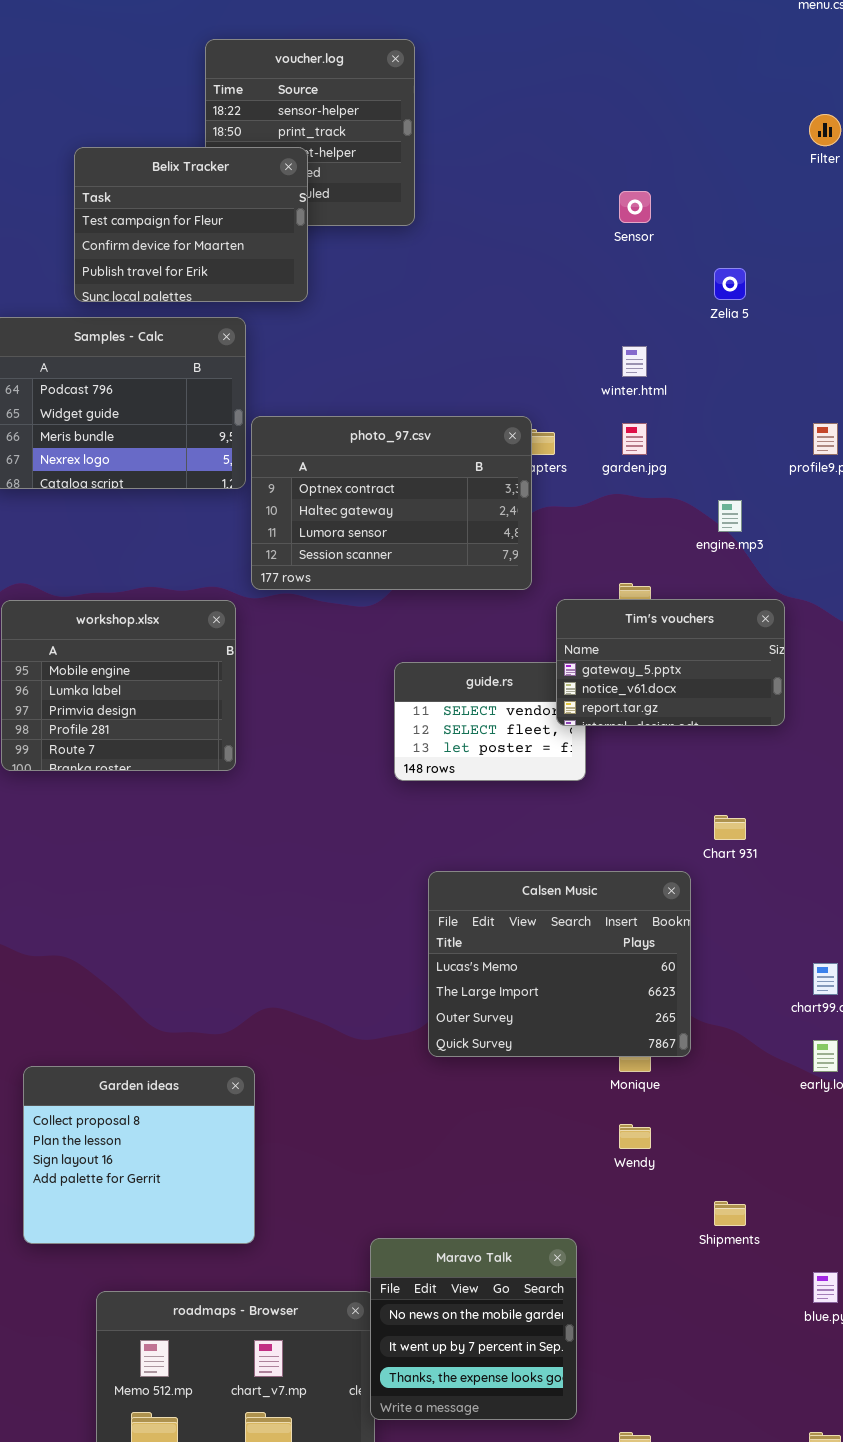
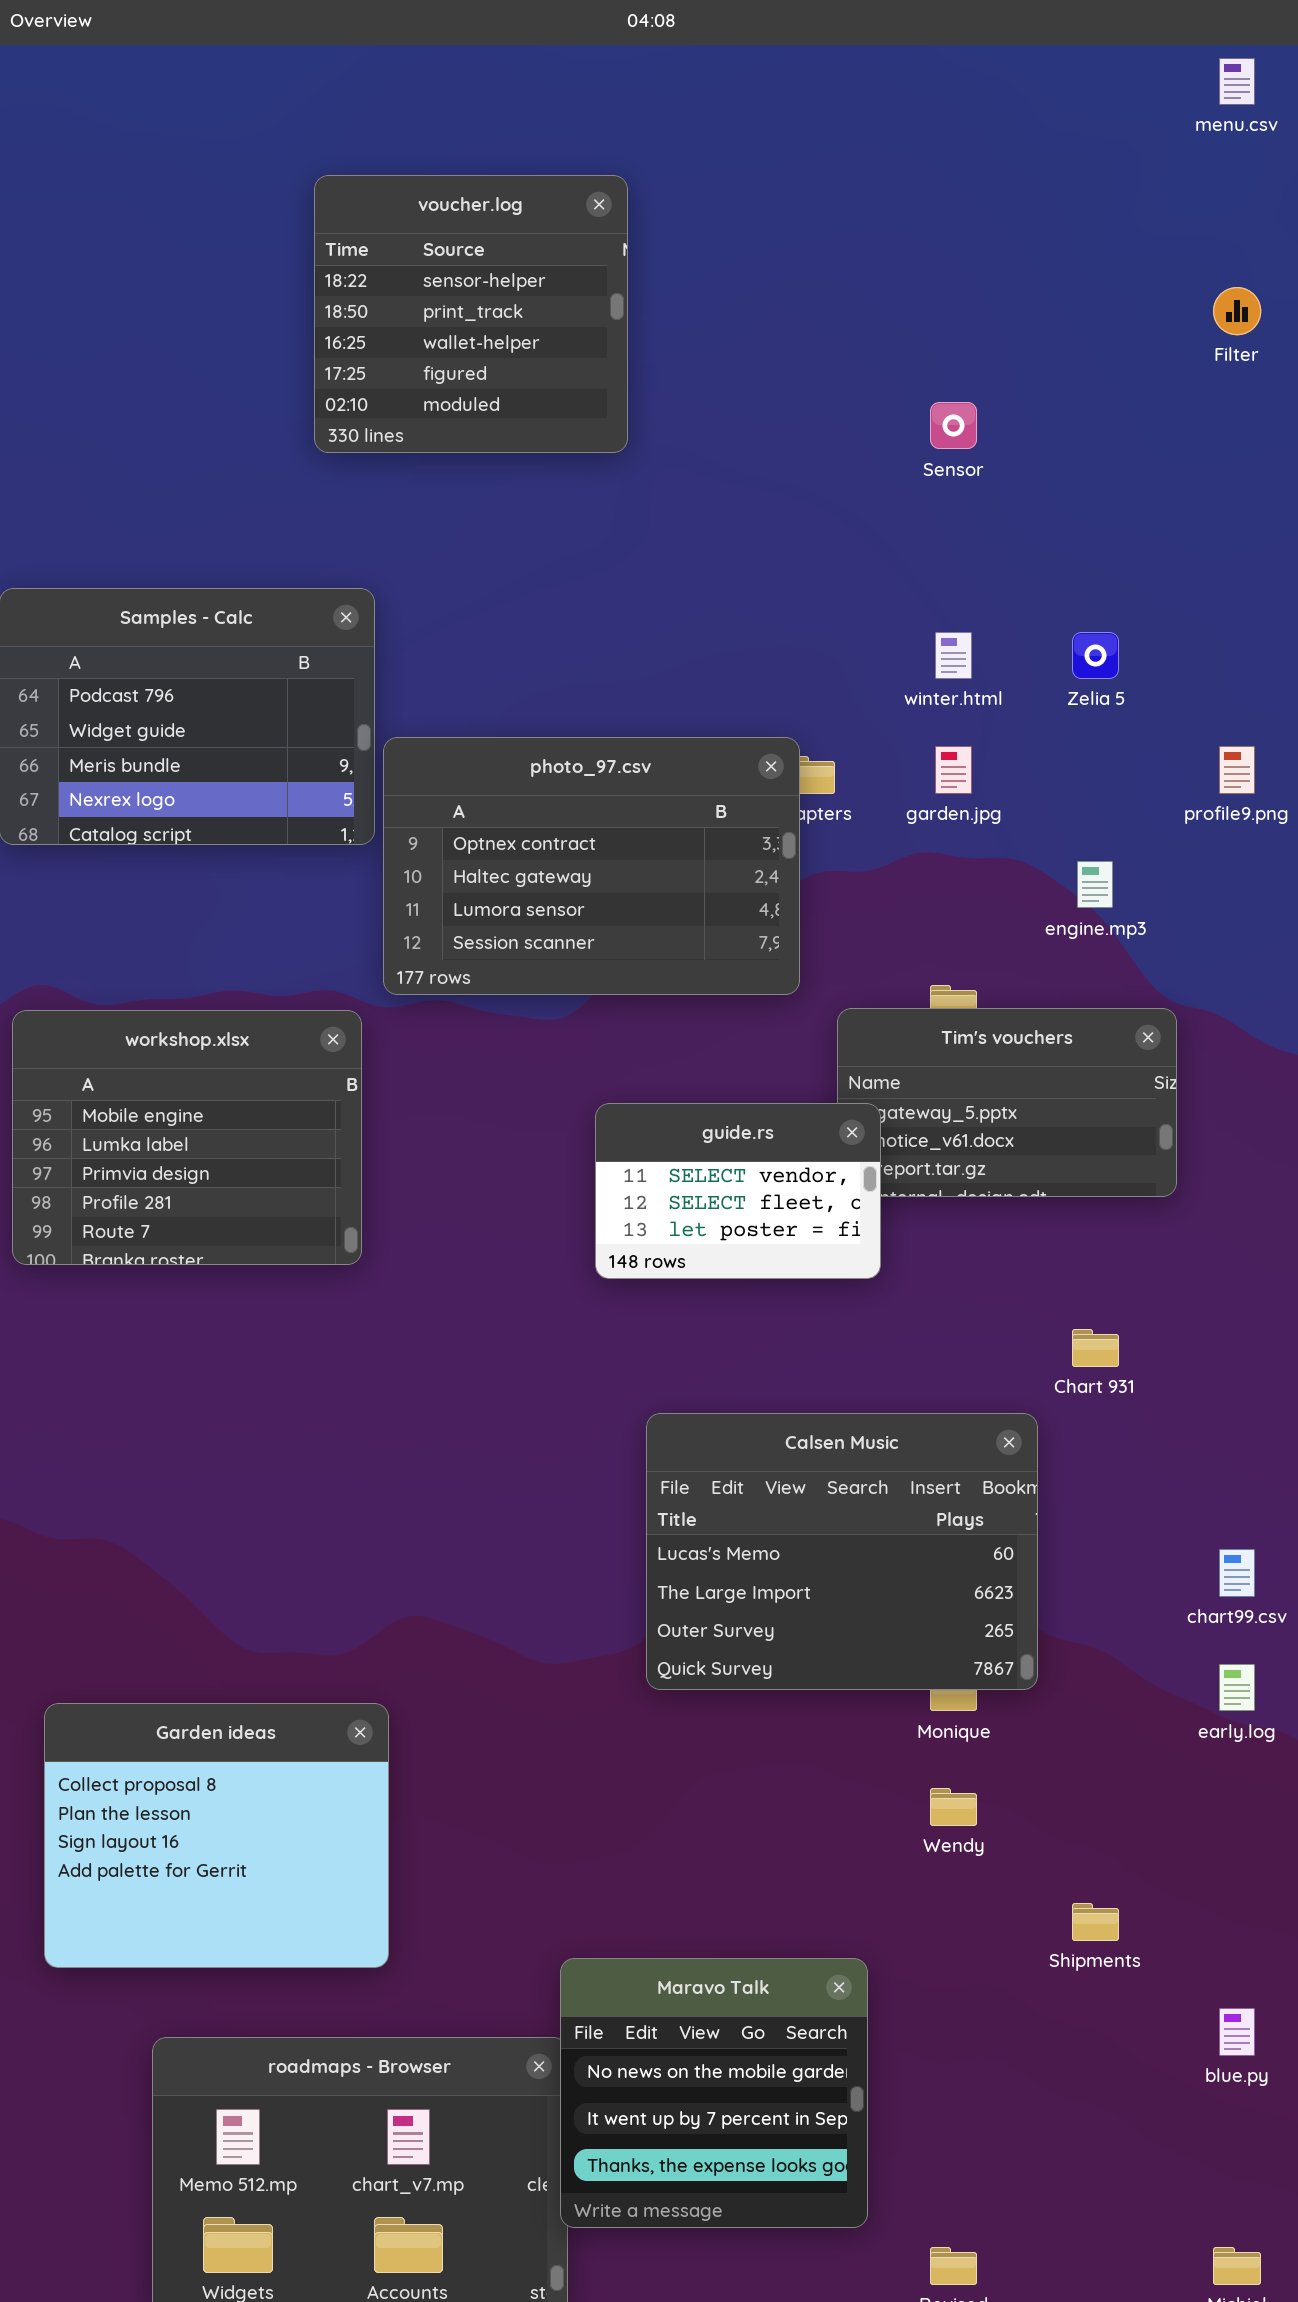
Belix Tracker: [74,147,308,302] -> none, closed
Zelia 5: [714,268,746,300] -> [1072,632,1119,679], moved
guide.rs: [394,662,586,781] -> [595,1103,881,1279], raised

